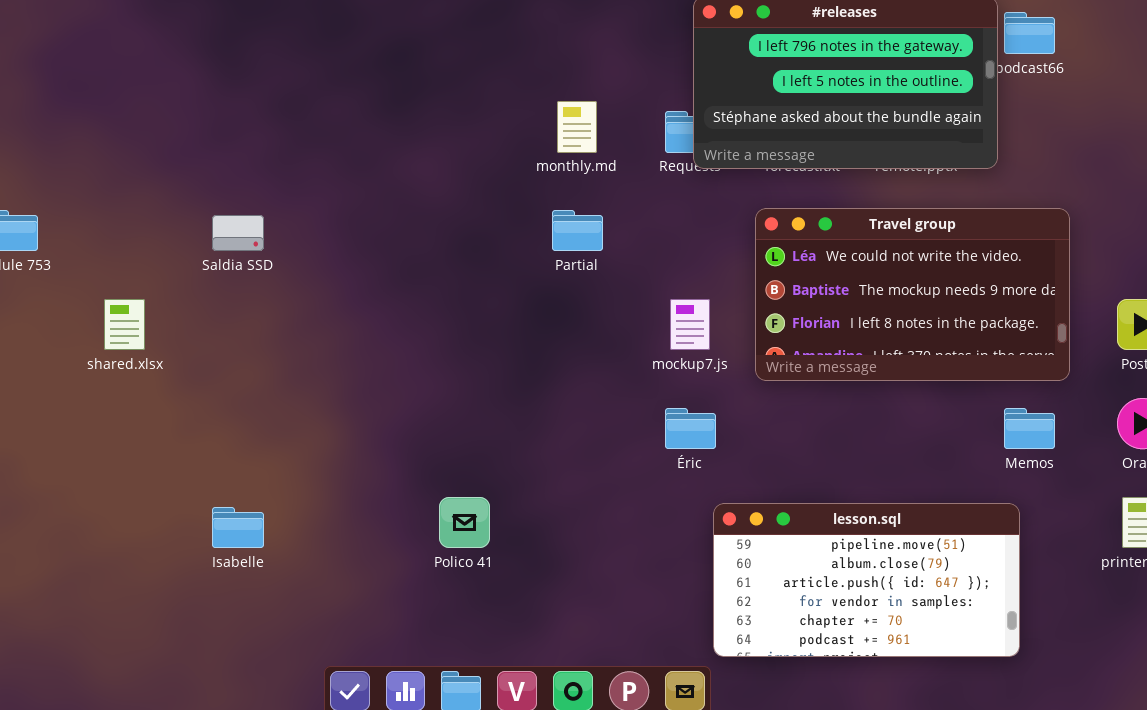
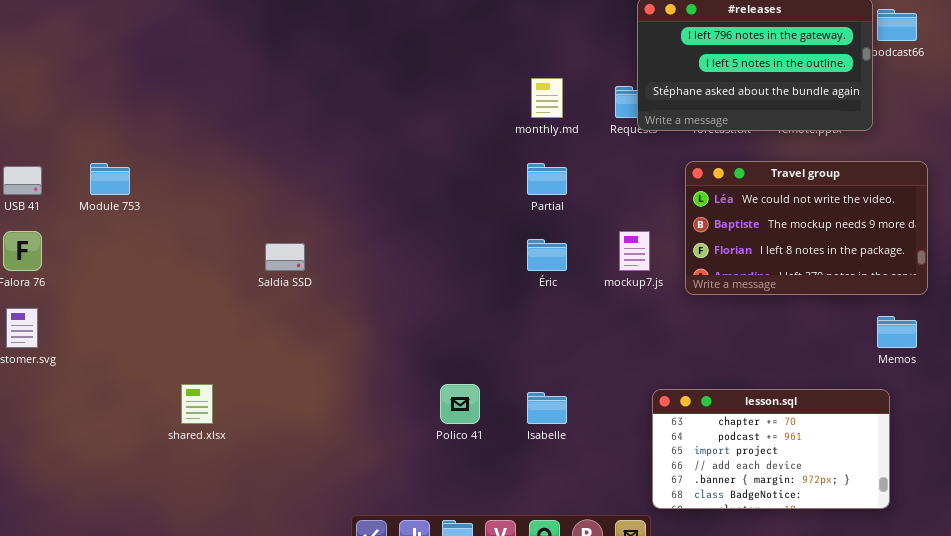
Saldia SSD: [212,215,264,251] -> [265,243,305,271], moved
shared.xlsx: [104,299,145,350] -> [181,384,213,424], moved
Éric: [665,408,716,449] -> [527,239,567,271], moved
lesson.sql: [713,503,1020,657] -> [652,389,890,509], scrolled down 4 rows
Isabelle: [212,507,264,548] -> [527,392,567,424], moved

